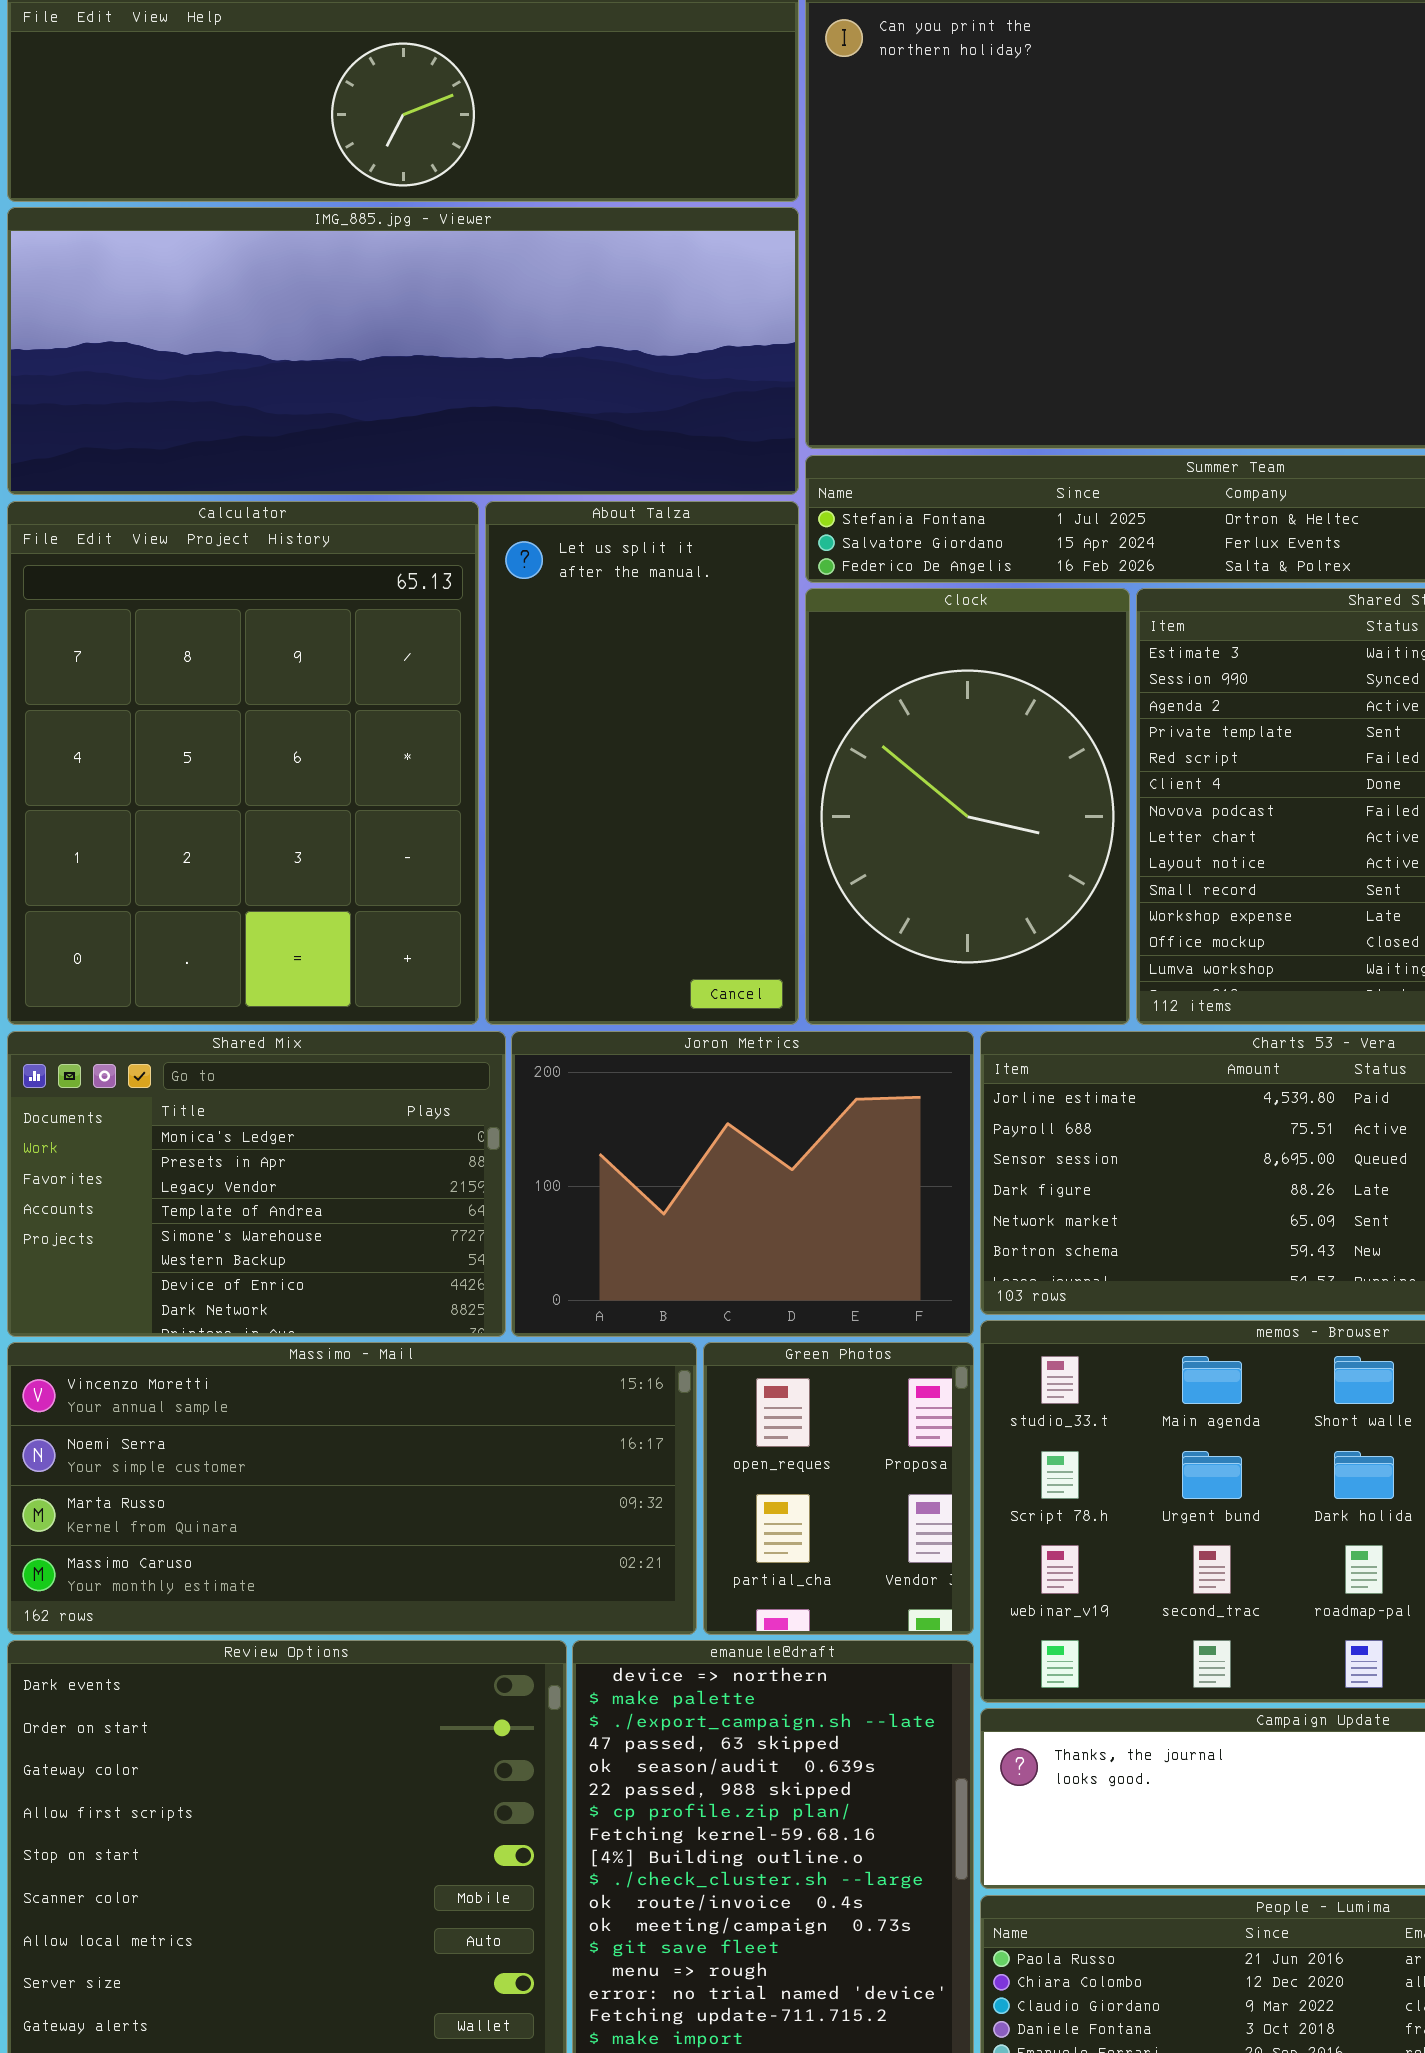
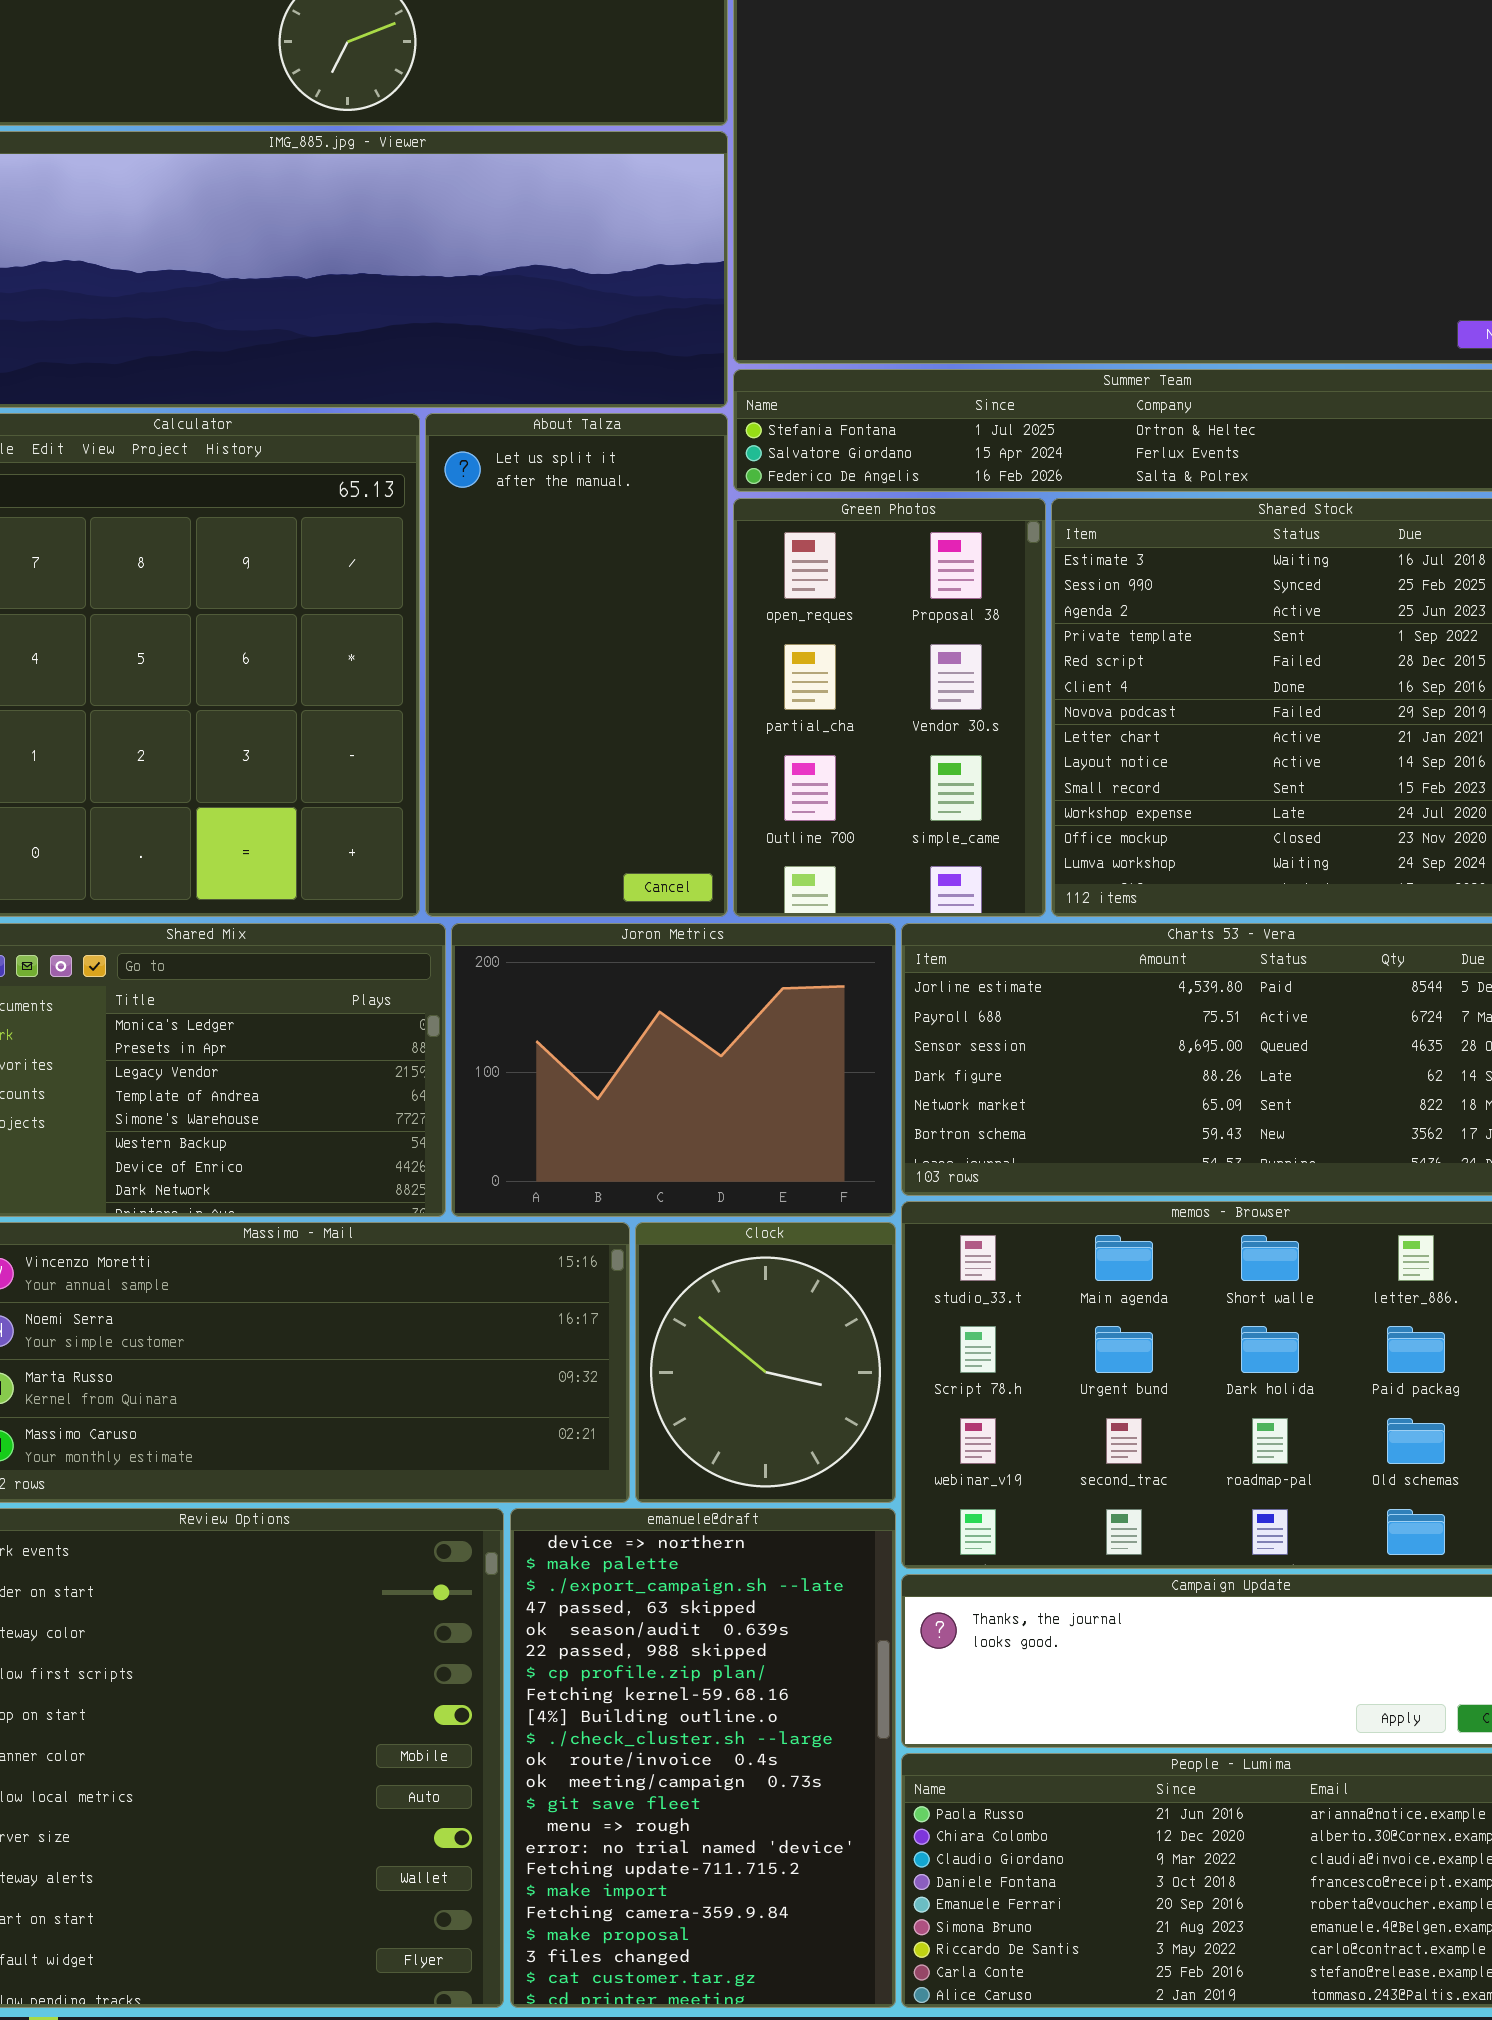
Clock: [805,588,1130,1025] -> [635,1222,896,1503], moved, resized
Green Photos: [703,1342,974,1635] -> [733,498,1046,917], moved, resized

